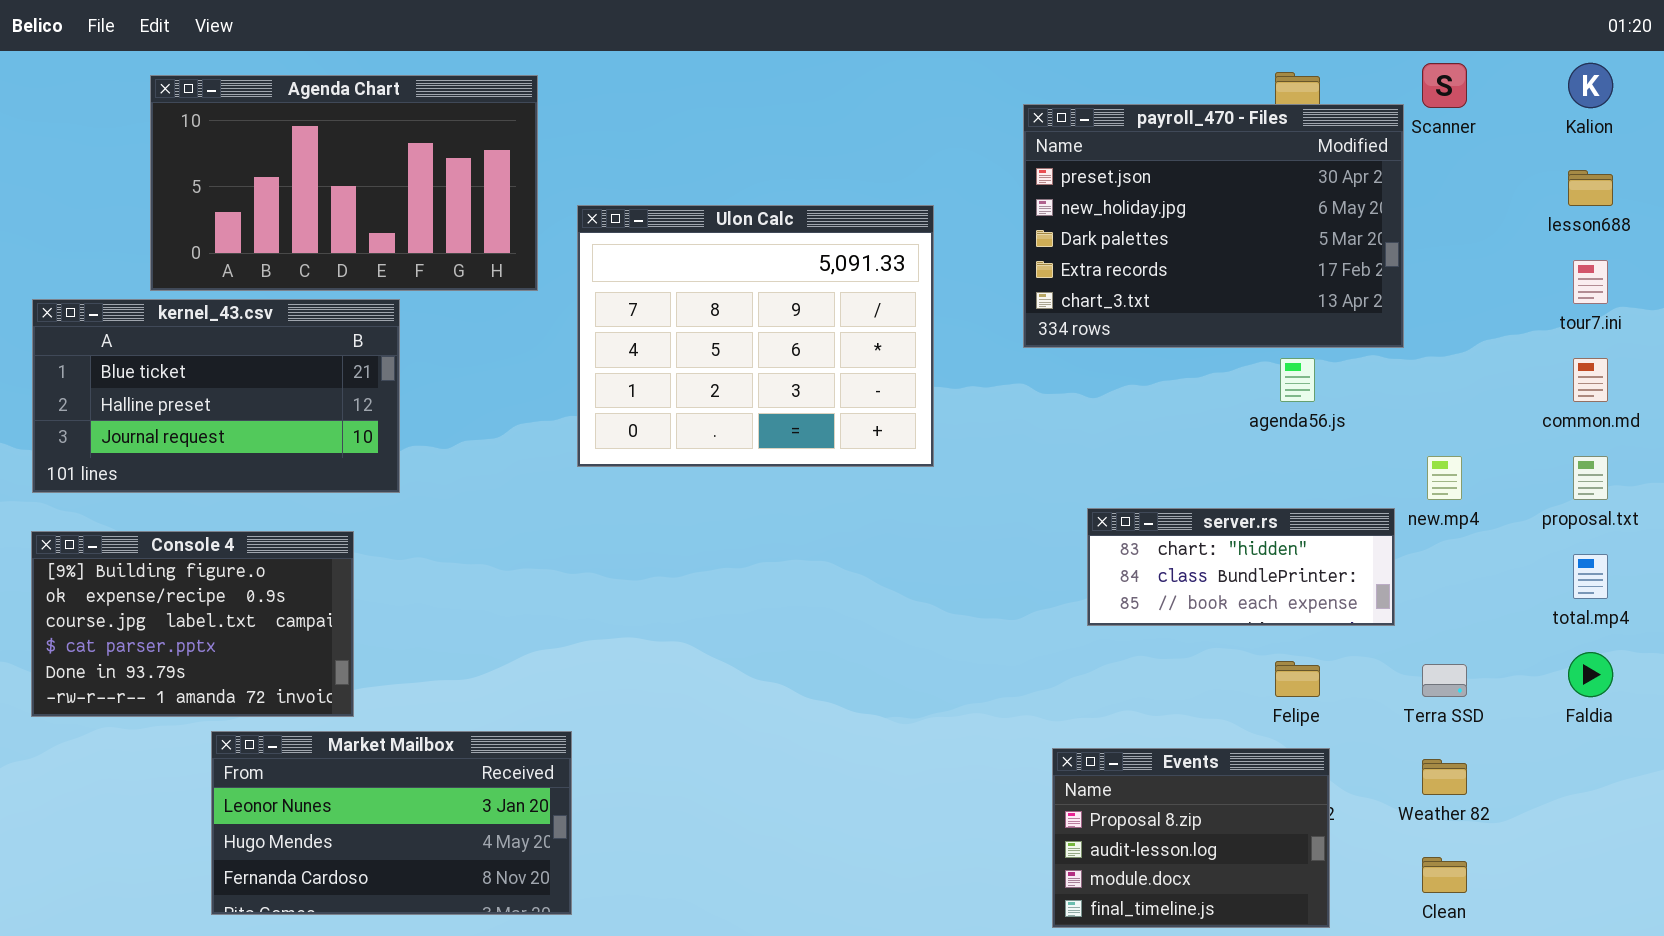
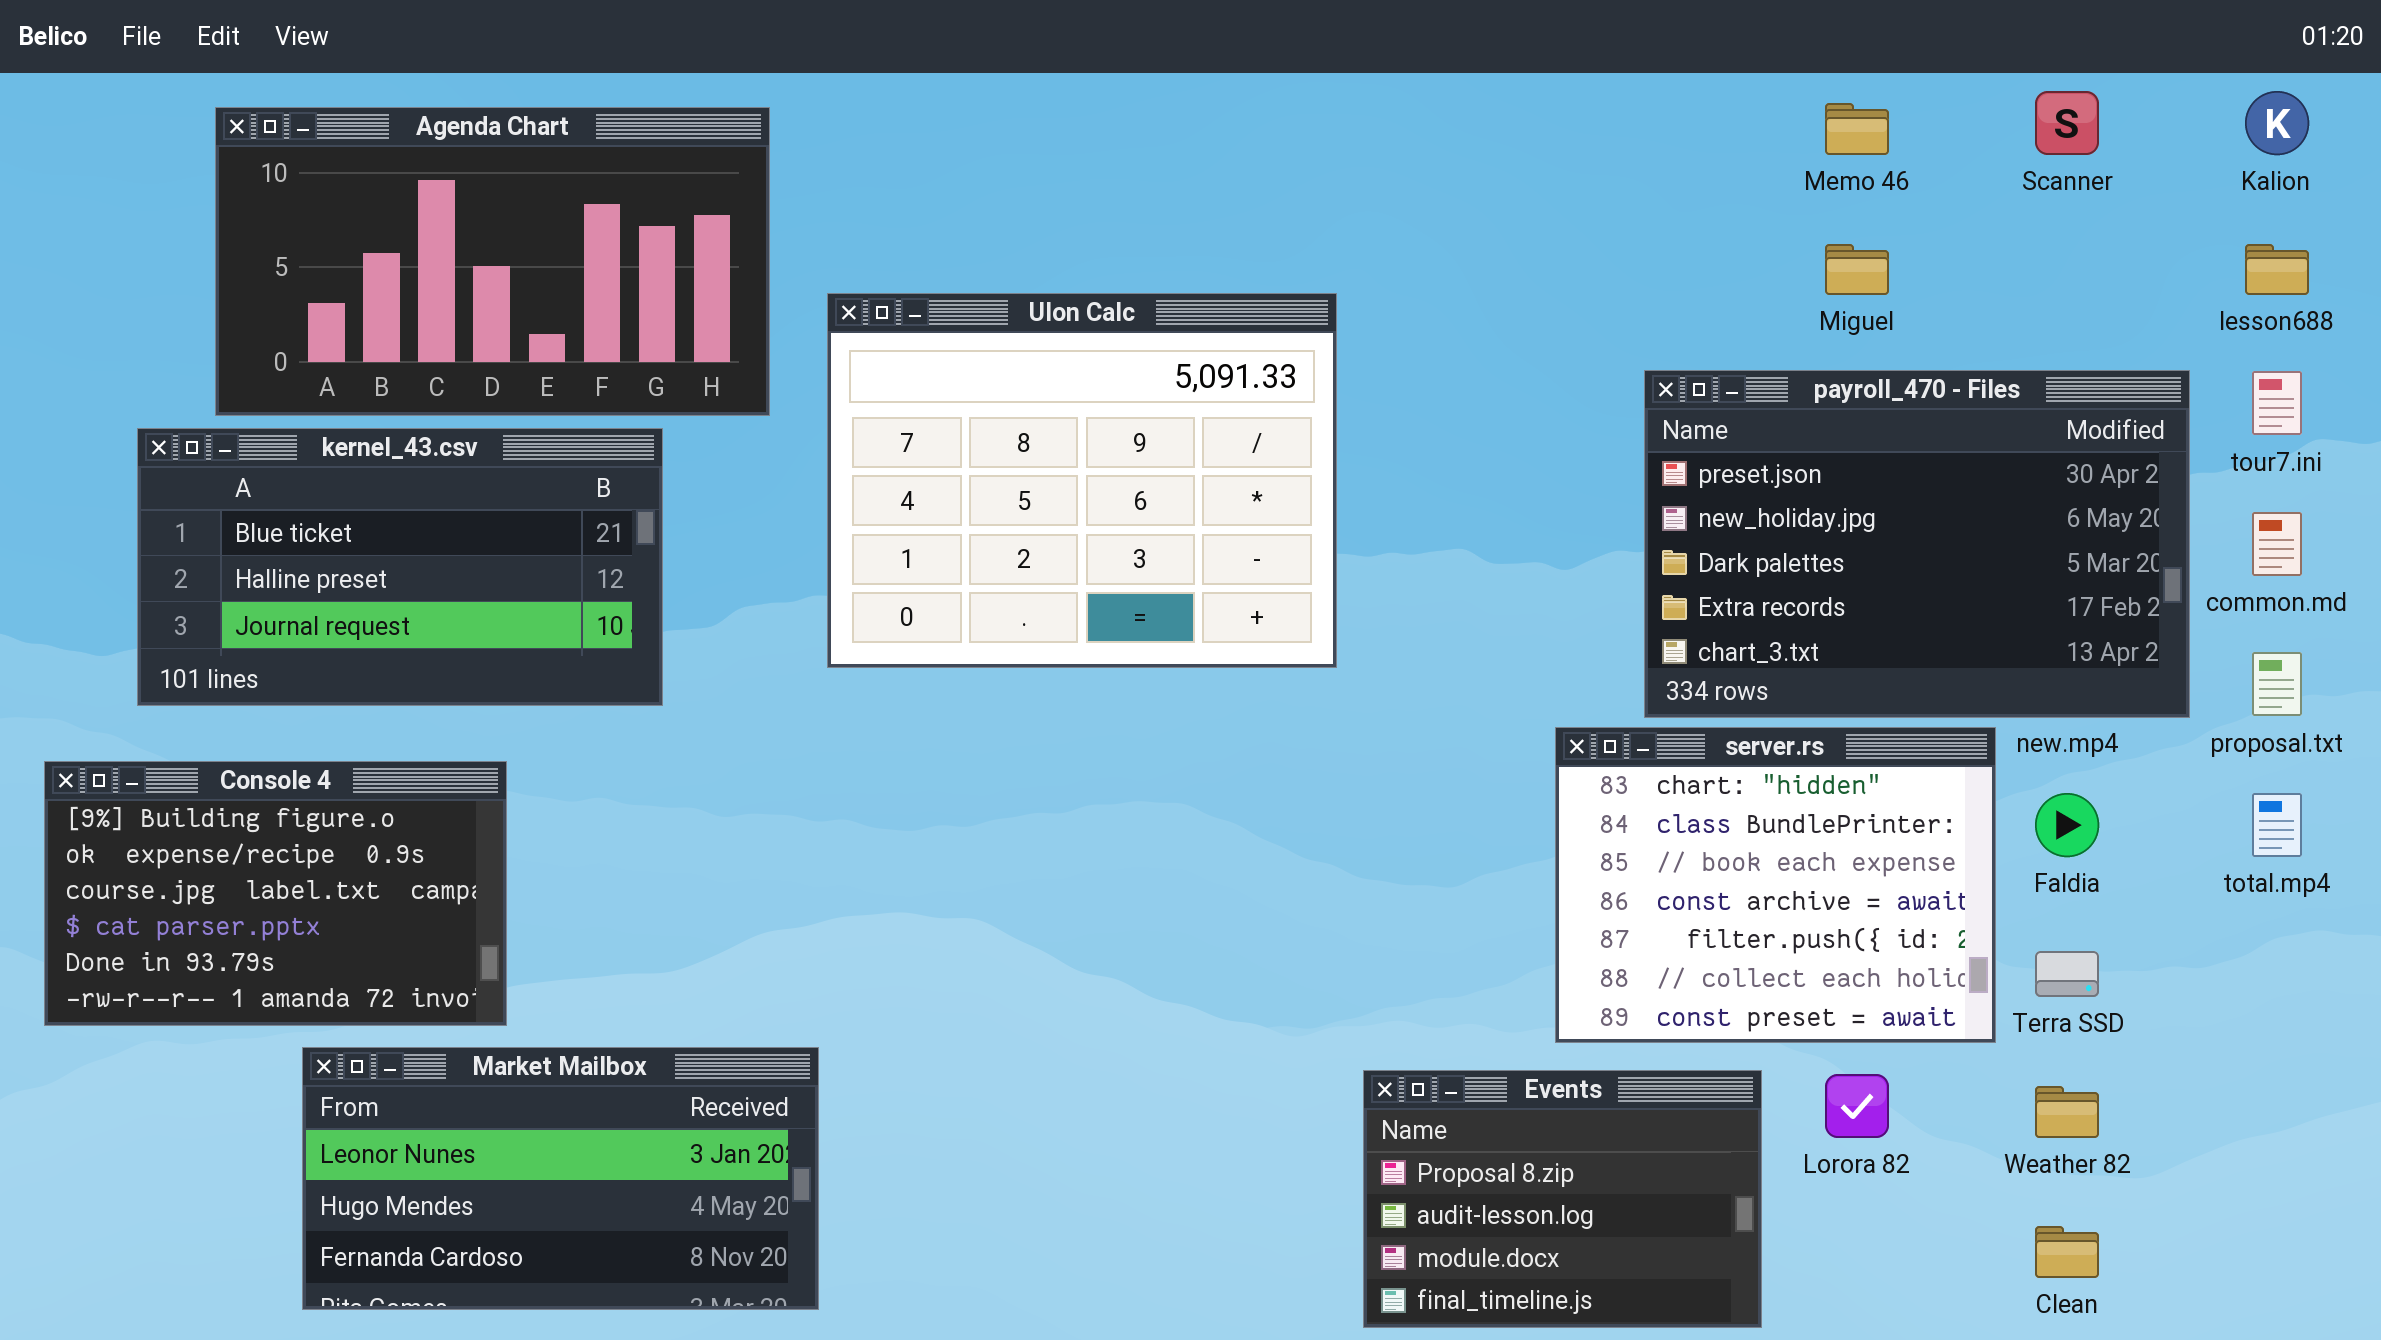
payroll_470 - Files: [1023,104,1404,348] -> [1644,370,2190,718], moved
kernel_43.csv: [32,299,400,493] -> [137,428,663,706], moved
server.rs: [1087,508,1395,626] -> [1555,727,1996,1043], resized
Faldia: [1568,652,1613,697] -> [2035,793,2099,857], moved
Events: [1052,748,1330,928] -> [1363,1070,1762,1328], moved

